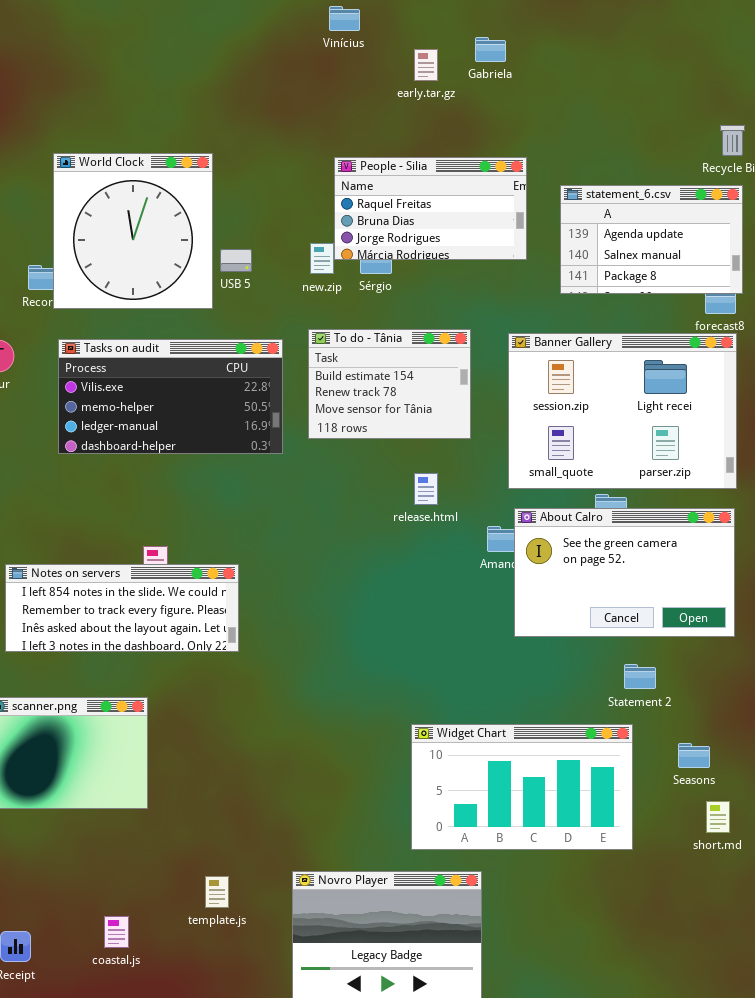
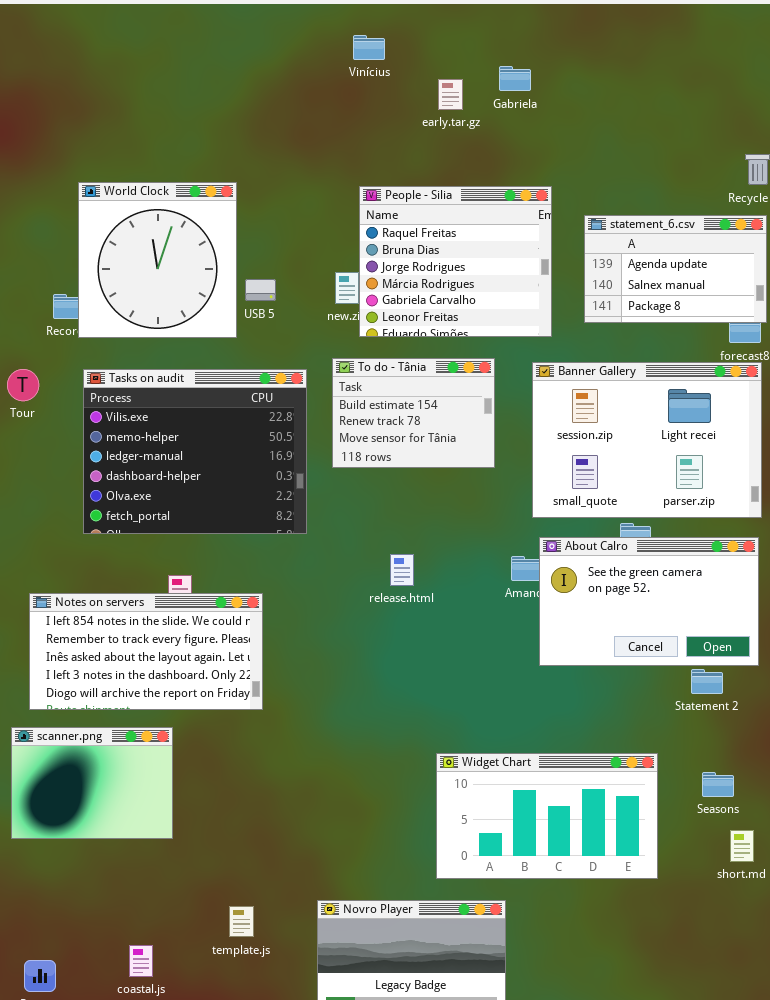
People - Silia: [334,157,527,260] -> [359,186,552,337], resized
Tasks on audit: [58,339,283,454] -> [83,369,307,534], resized
release.html: [414,473,438,505] -> [390,554,414,586], moved
Notes on servers: [5,564,239,652] -> [29,593,263,710], resized
Statement 2: [624,664,656,689] -> [691,669,723,694], moved

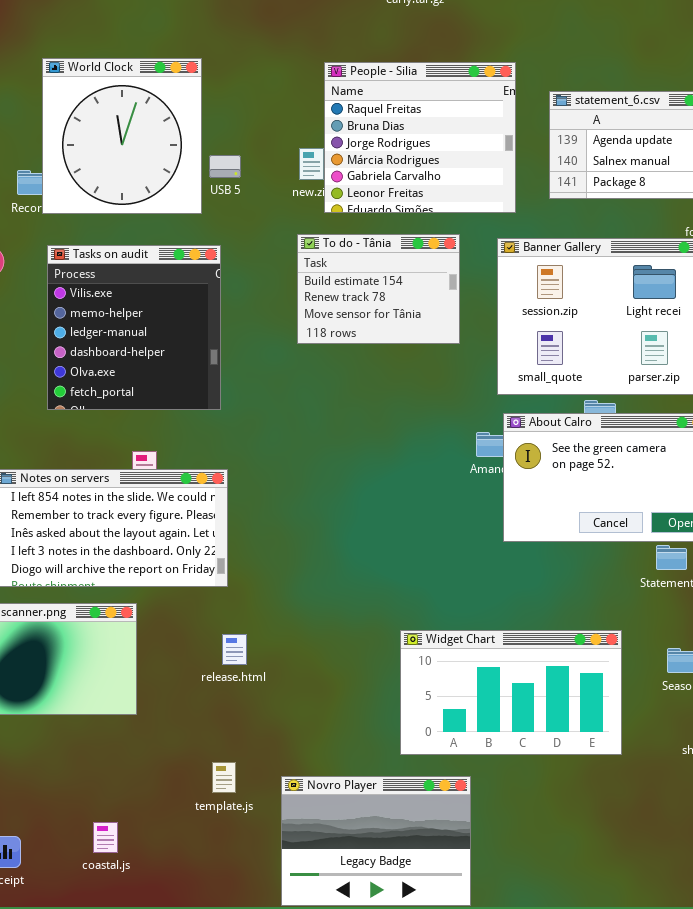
Tasks on audit: [83,369,307,534] -> [47,245,221,410], resized
release.html: [390,554,414,586] -> [222,634,247,665], moved
template.js: [229,906,254,937] -> [212,762,236,793], moved

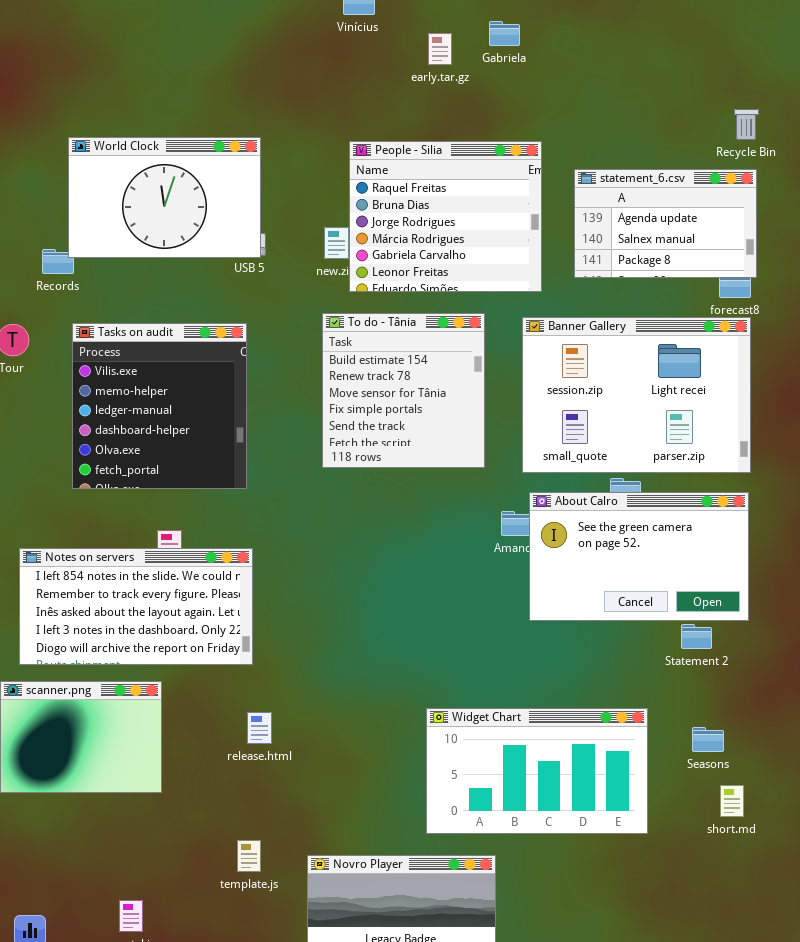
World Clock: [42,58,202,214] -> [68,137,261,258], resized
To do - Tânia: [297,234,460,344] -> [322,313,485,468], resized

